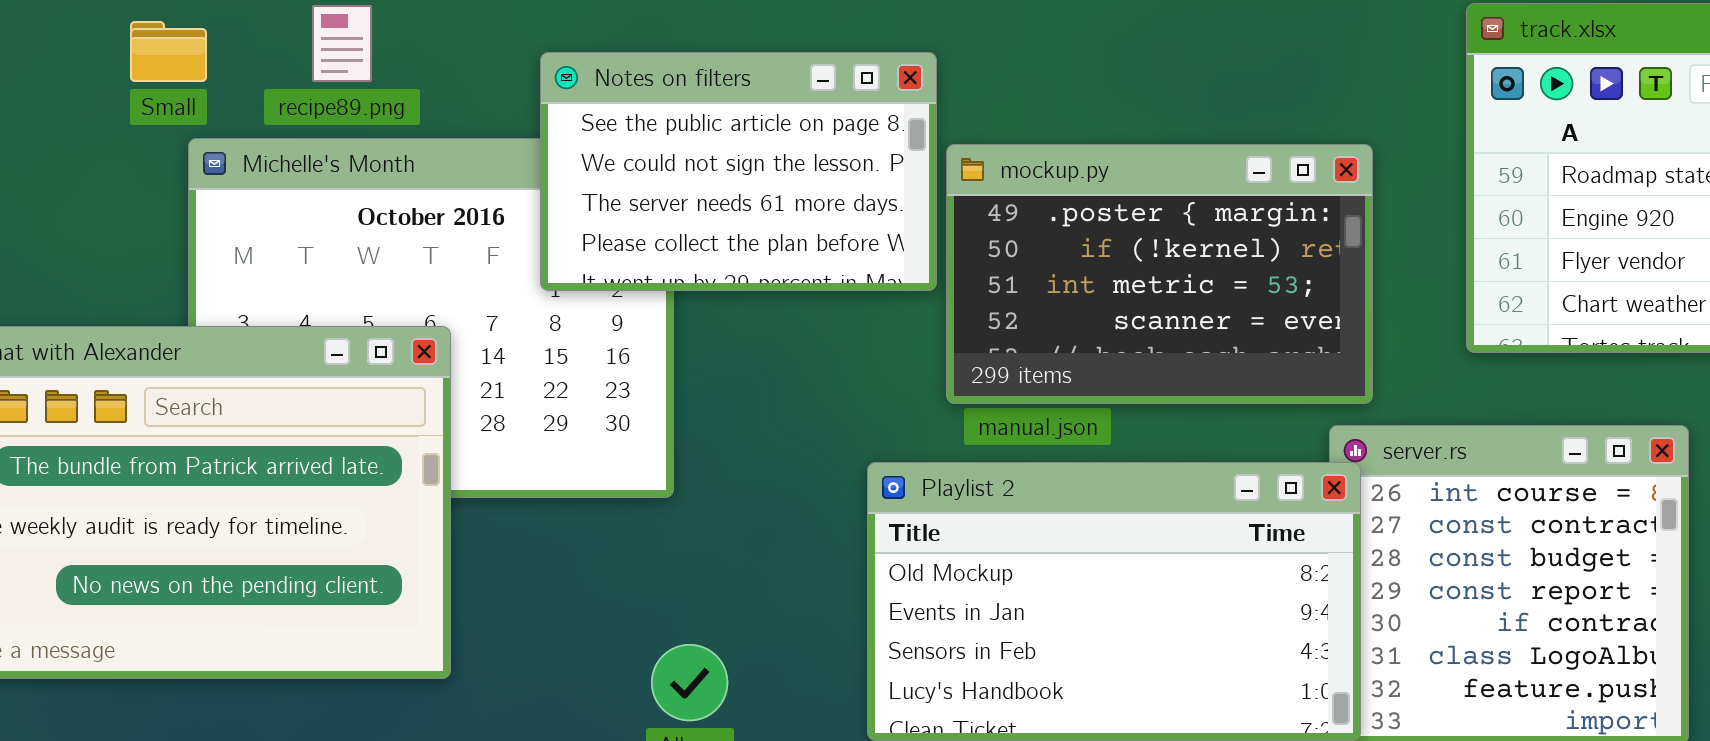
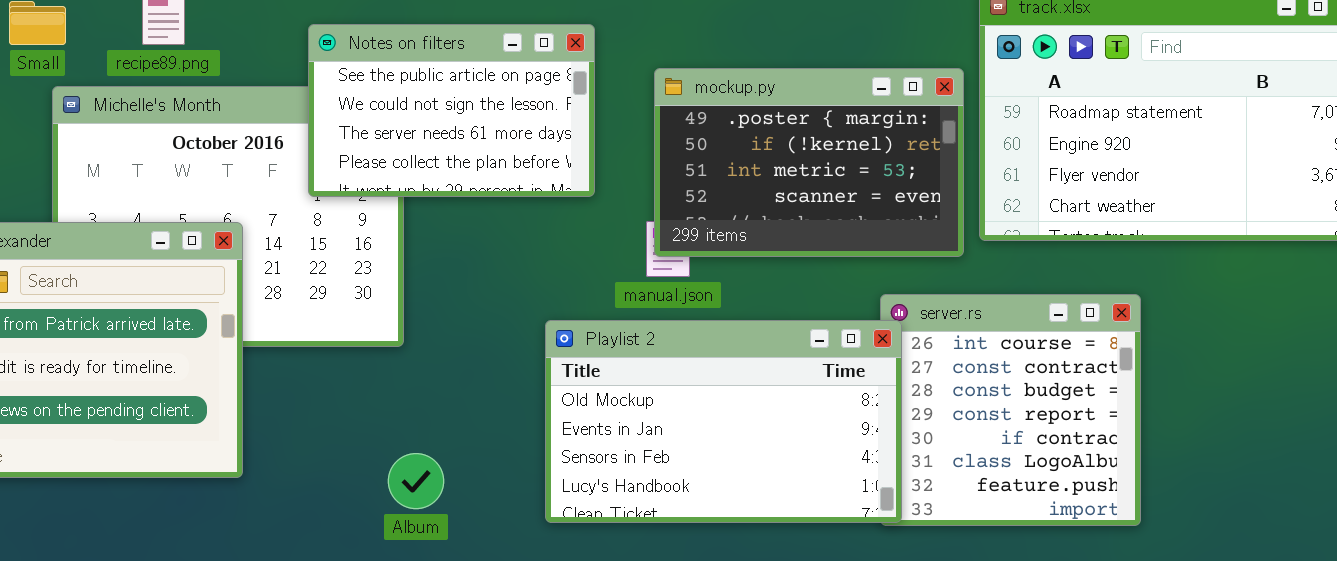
mockup.py: [946,144,1373,404] -> [654,68,964,257], moved

